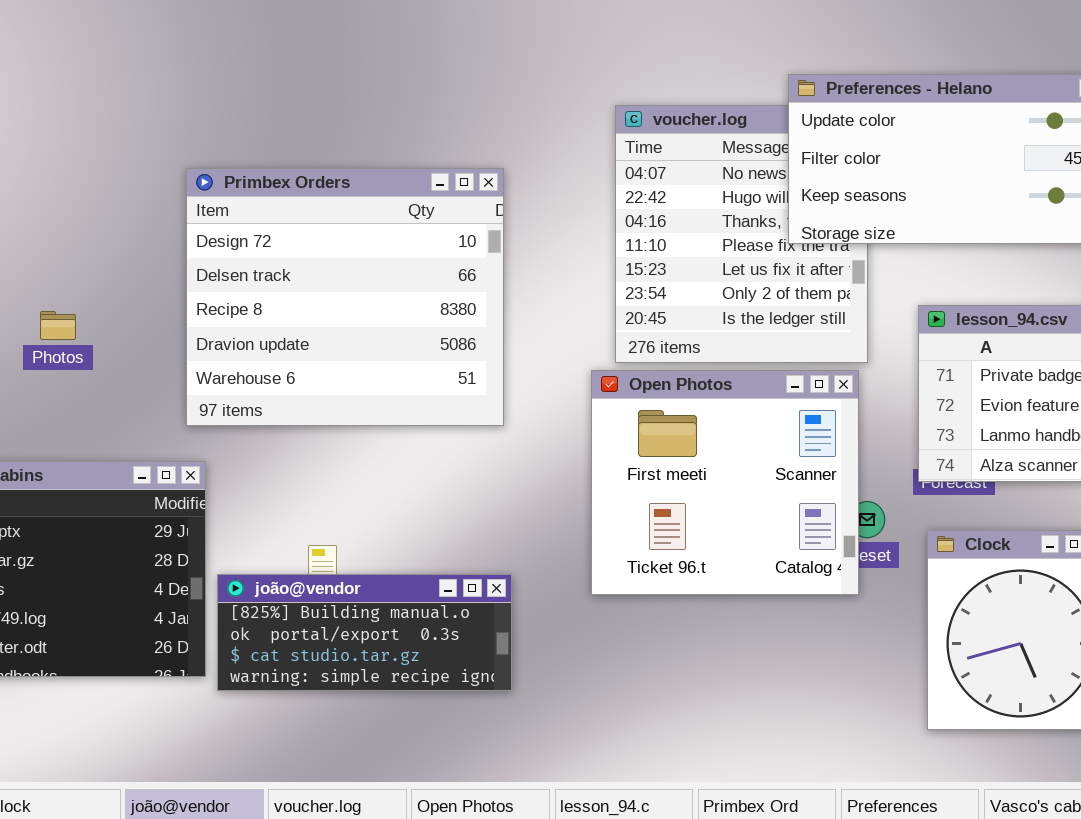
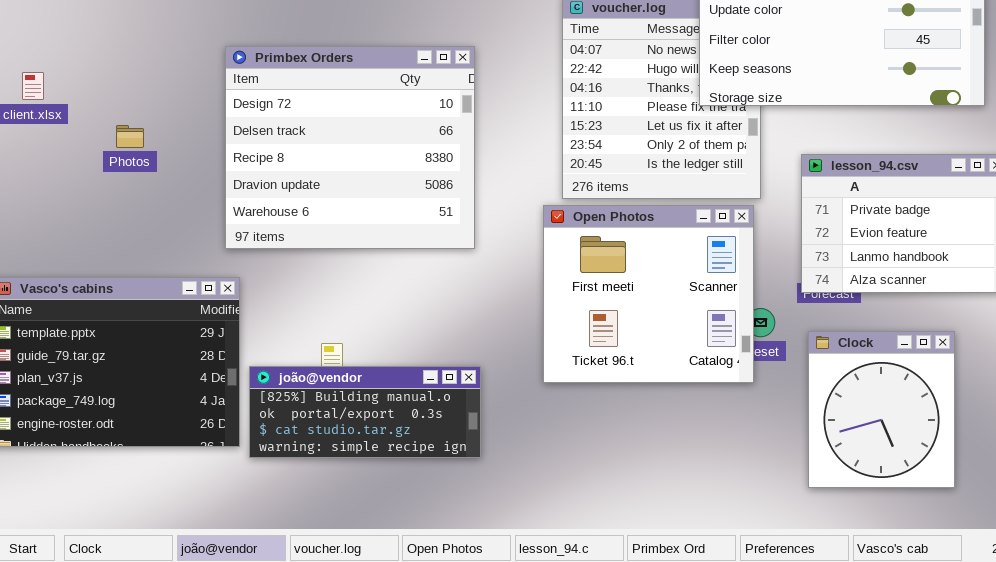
Photos: [40,311,76,340] -> [116,125,144,148], moved

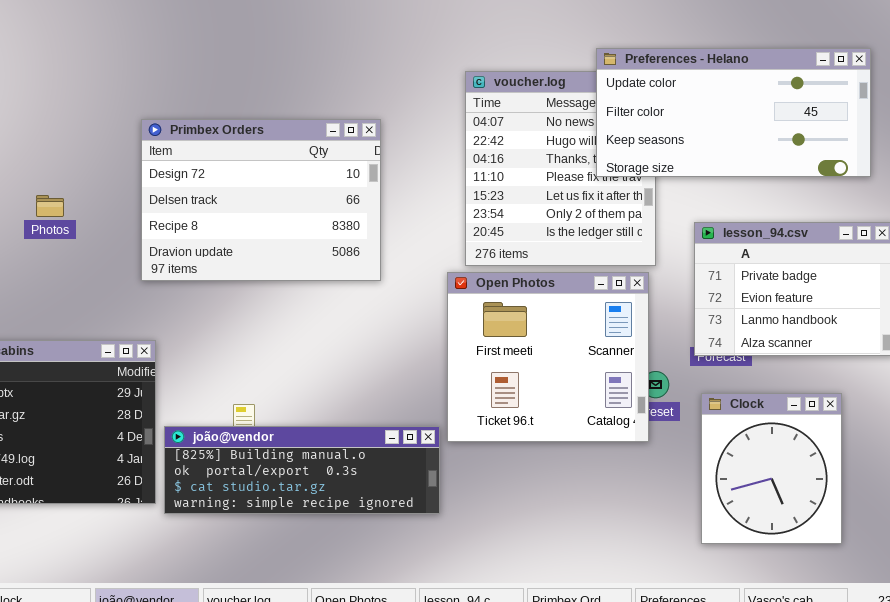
Primbex Orders: [225,46,475,249] -> [141,119,381,281], resized
joão@vendor: [249,366,481,458] -> [164,426,440,514], resized

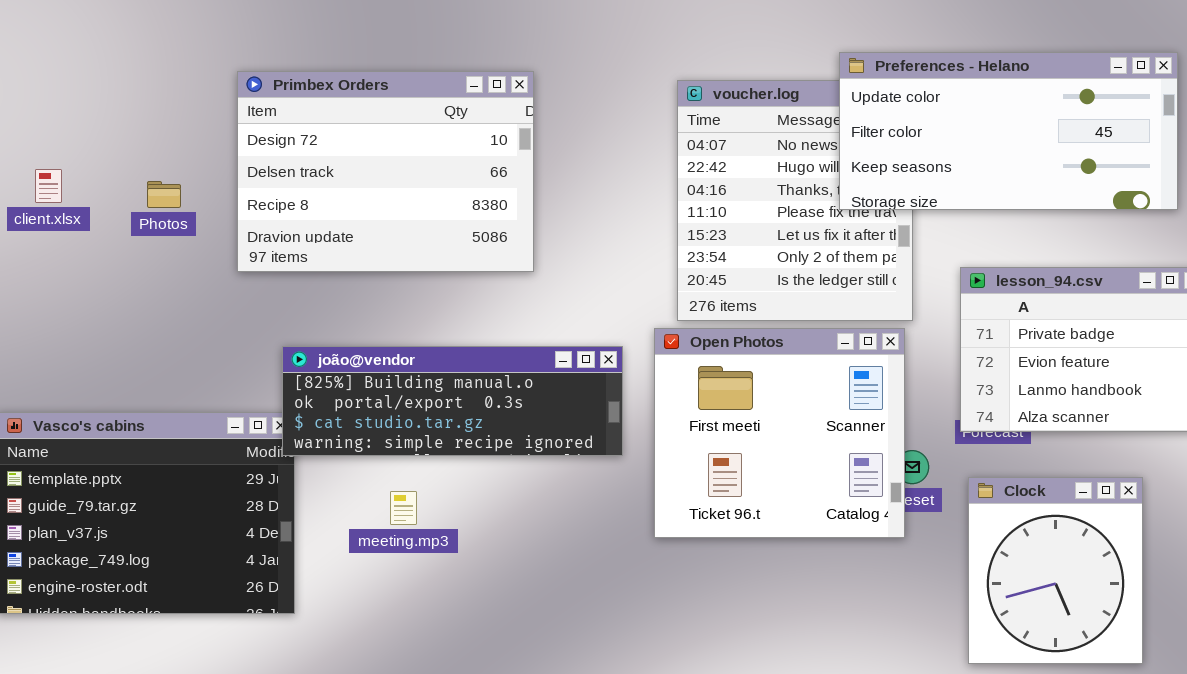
Primbex Orders: [141,119,381,281] -> [237,71,534,272], moved
Photos: [36,195,64,217] -> [147,181,181,208], moved
joão@vendor: [164,426,440,514] -> [282,346,623,456], moved

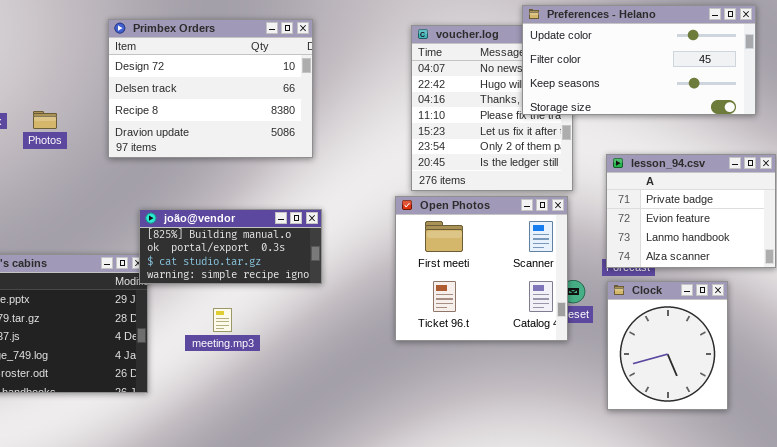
Photos: [147,181,181,208] -> [33,111,57,129], moved
joão@vendor: [282,346,623,456] -> [139,209,322,284], resized
Clock: [968,477,1143,664] -> [607,281,728,410], moved

